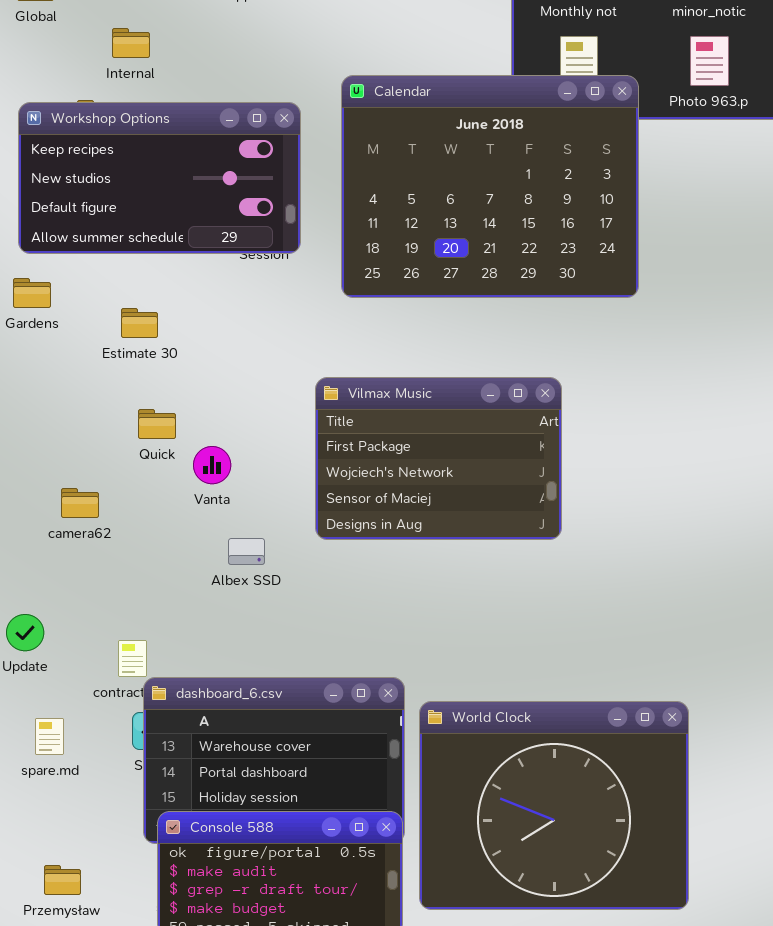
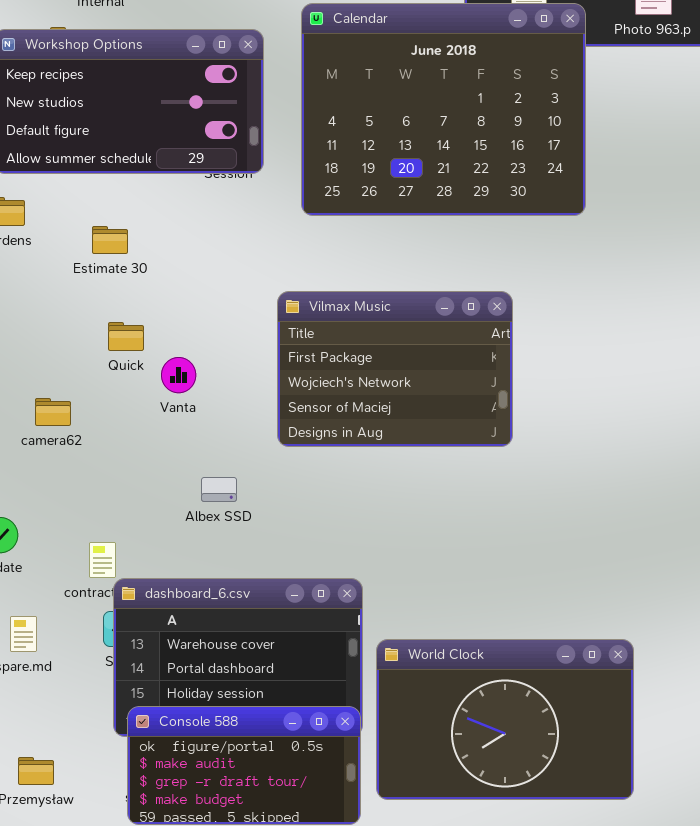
Albex SSD: [228,538,265,565] -> [201,477,237,502], moved
World Clock: [419,701,689,910] -> [376,639,634,800], resized

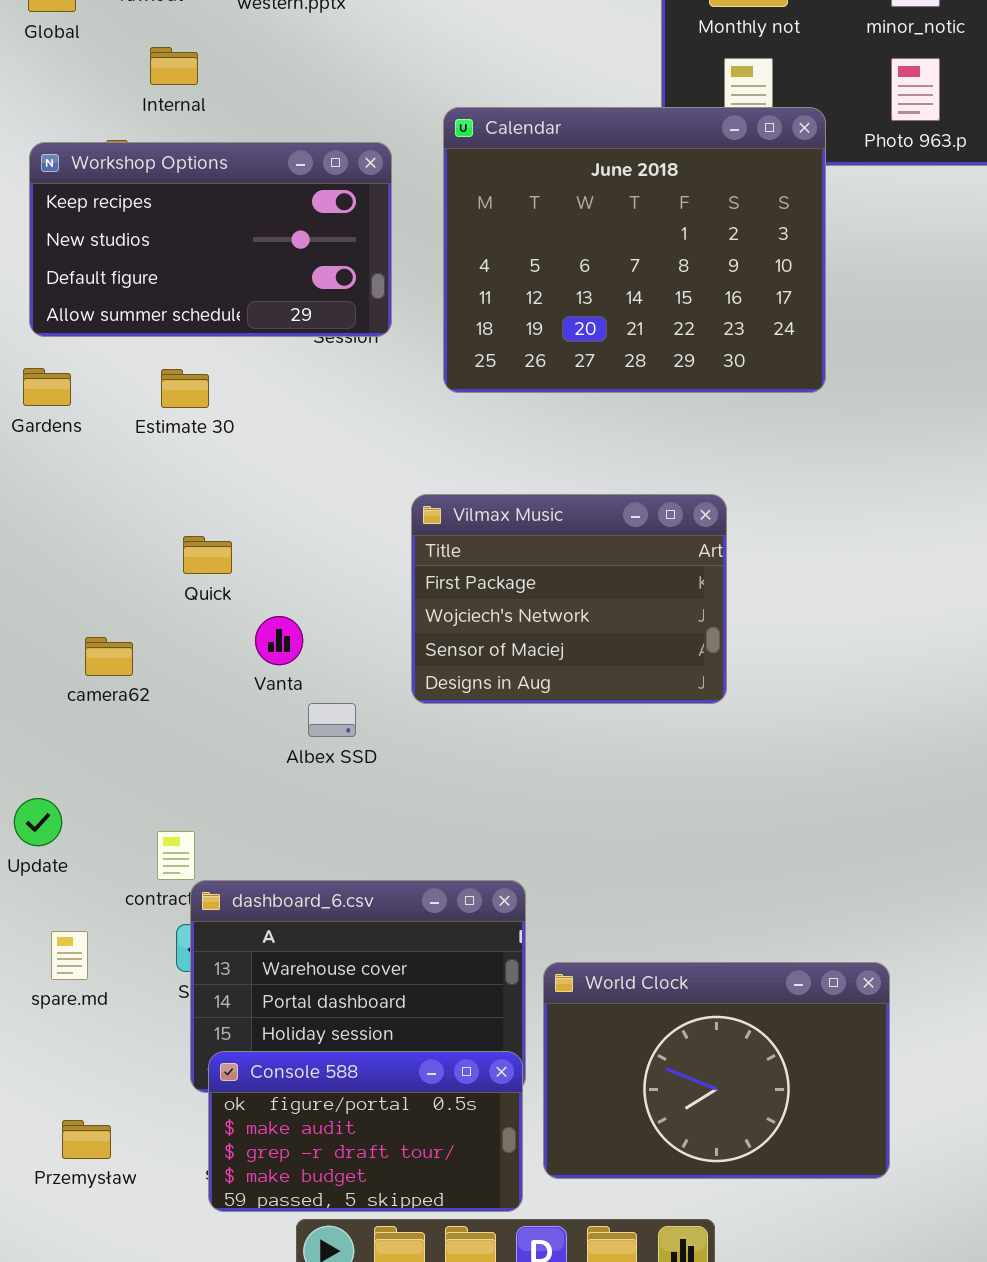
Estimate 30: [92,226,128,254] -> [161,369,209,408], moved
Vanta: [161,357,196,393] -> [255,616,303,665], moved
Albex SSD: [201,477,237,502] -> [308,703,356,737], moved

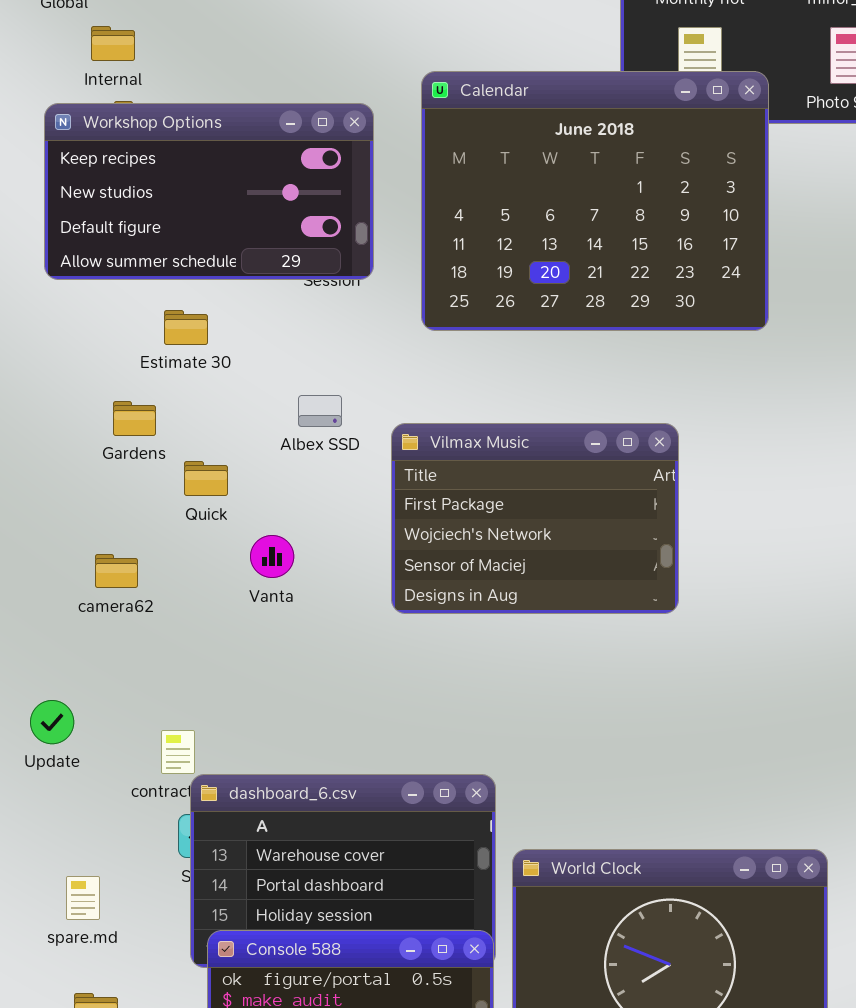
Internal: [150,47,198,85] -> [91,26,135,61], moved
Gardens: [23,368,71,406] -> [113,401,156,436], moved
Albex SSD: [308,703,356,737] -> [298,395,342,427], moved
spare.md: [51,931,88,980] -> [66,876,100,920], moved

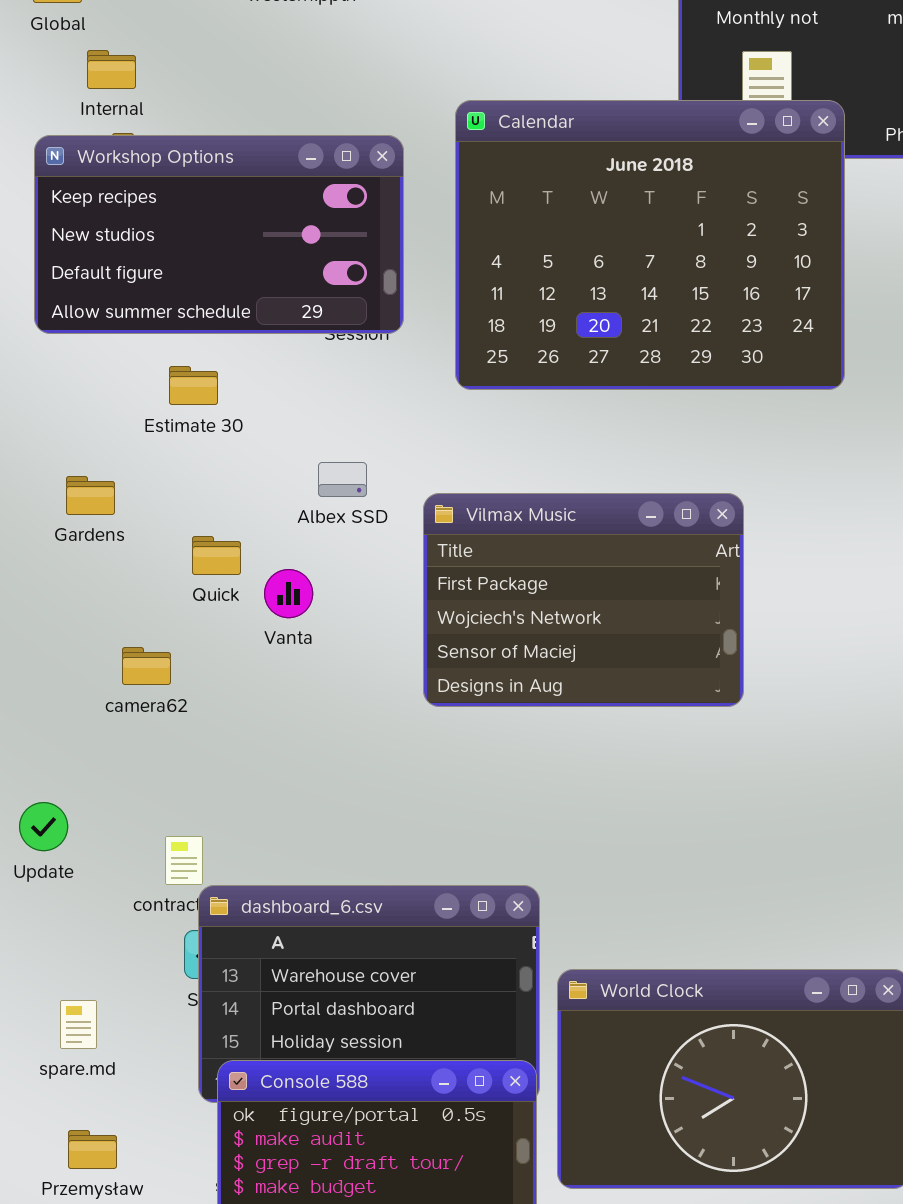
Gardens: [113,401,156,436] -> [66,476,115,515], moved
Vanta: [250,535,294,578] -> [264,569,313,618], moved
camera62: [95,554,138,588] -> [122,647,171,685], moved

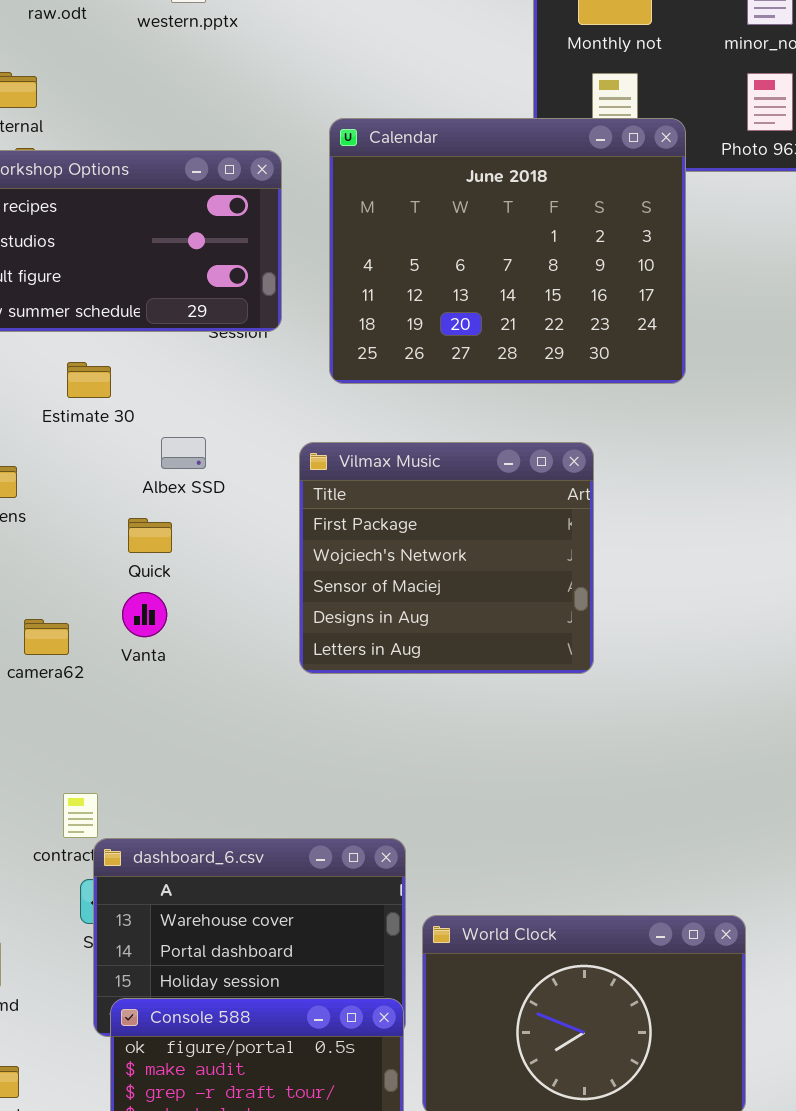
Albex SSD: [318,462,367,497] -> [161,437,206,469], moved
Vilmax Music: [423,493,744,707] -> [299,442,594,674], resized
Quick: [192,536,241,575] -> [128,518,172,553], moved
Vanta: [264,569,313,618] -> [122,592,167,637], moved

